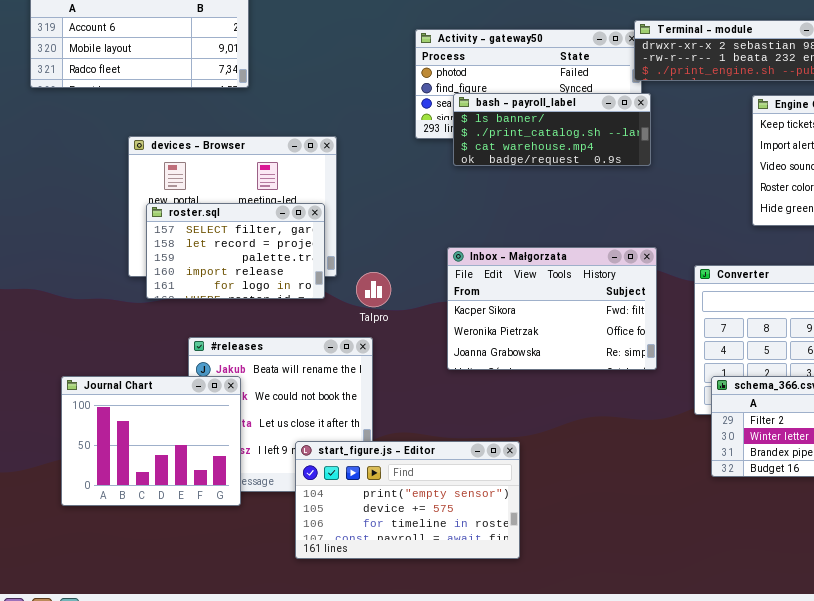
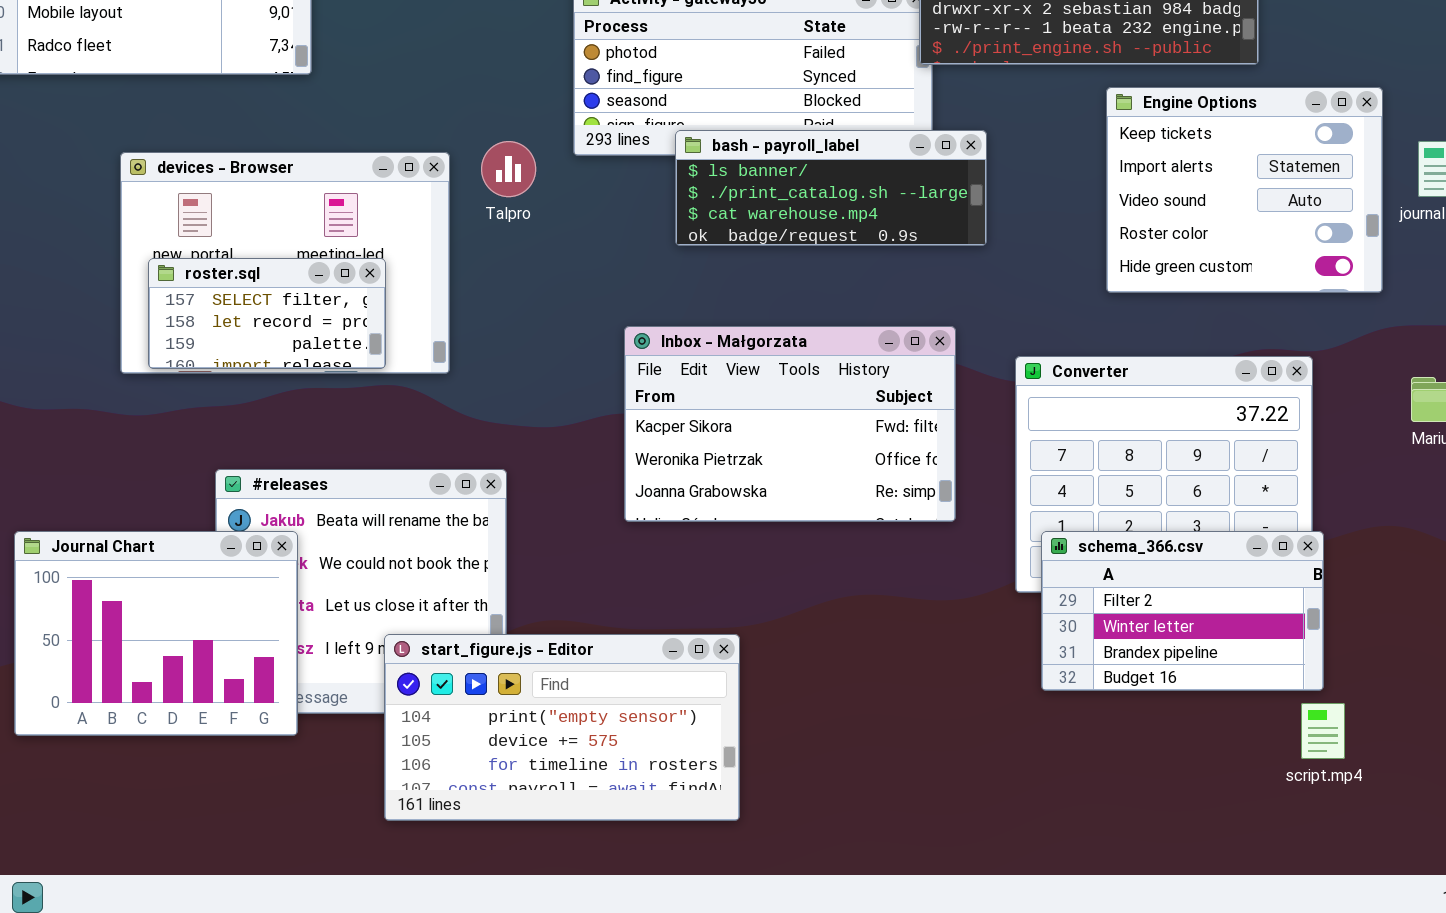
bash - payroll_label: [453,93,651,166] -> [675,130,987,246], moved
roster.sql: [146,203,325,299] -> [148,258,386,369], resized
Talpro: [356,272,391,307] -> [481,141,536,197], moved

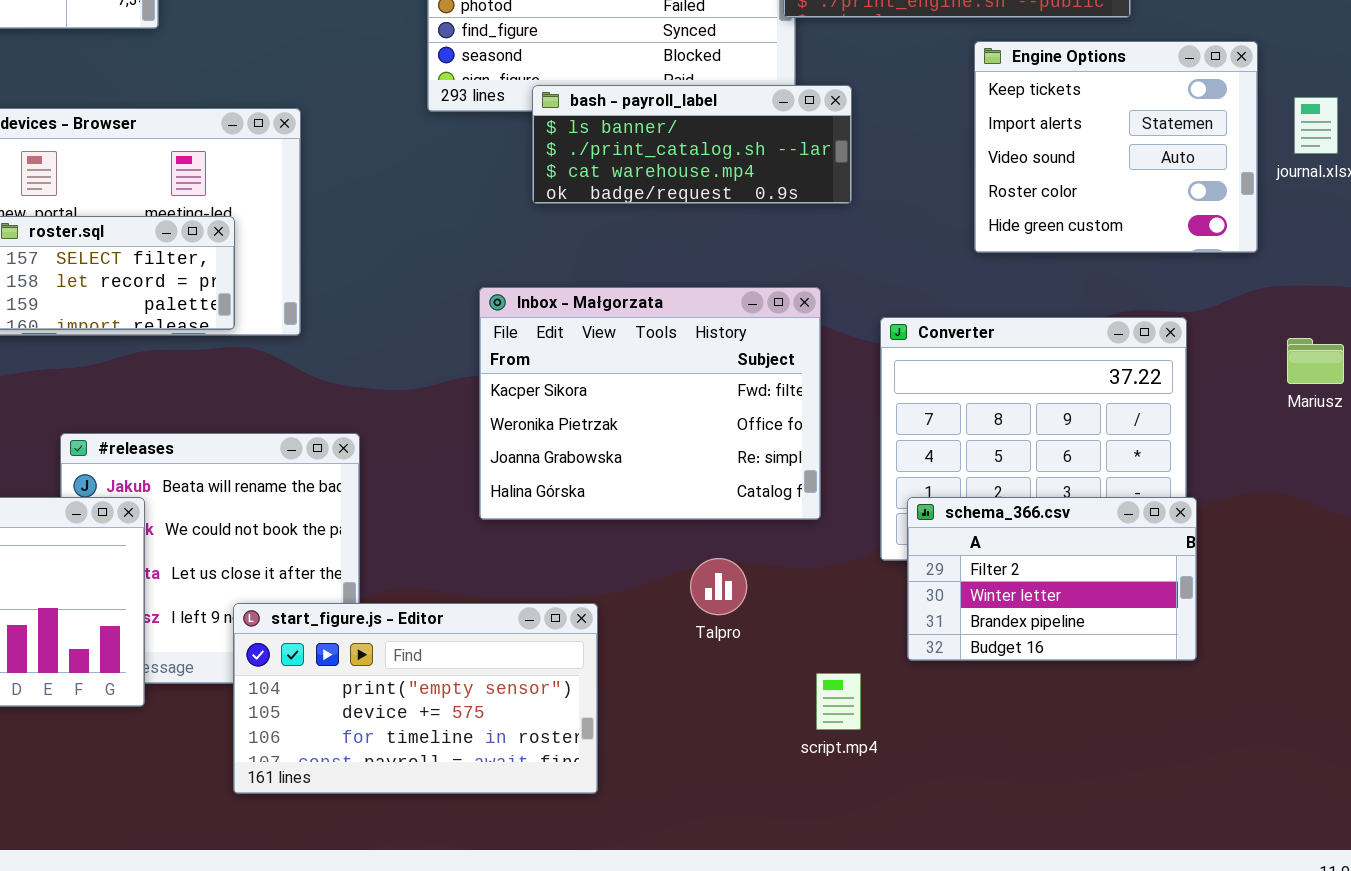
Talpro: [481,141,536,197] -> [690,558,747,615], moved
Inbox - Małgorzata: [624,326,956,522] -> [479,287,821,520], resized
script.mp4: [1301,703,1345,759] -> [816,673,861,730], moved

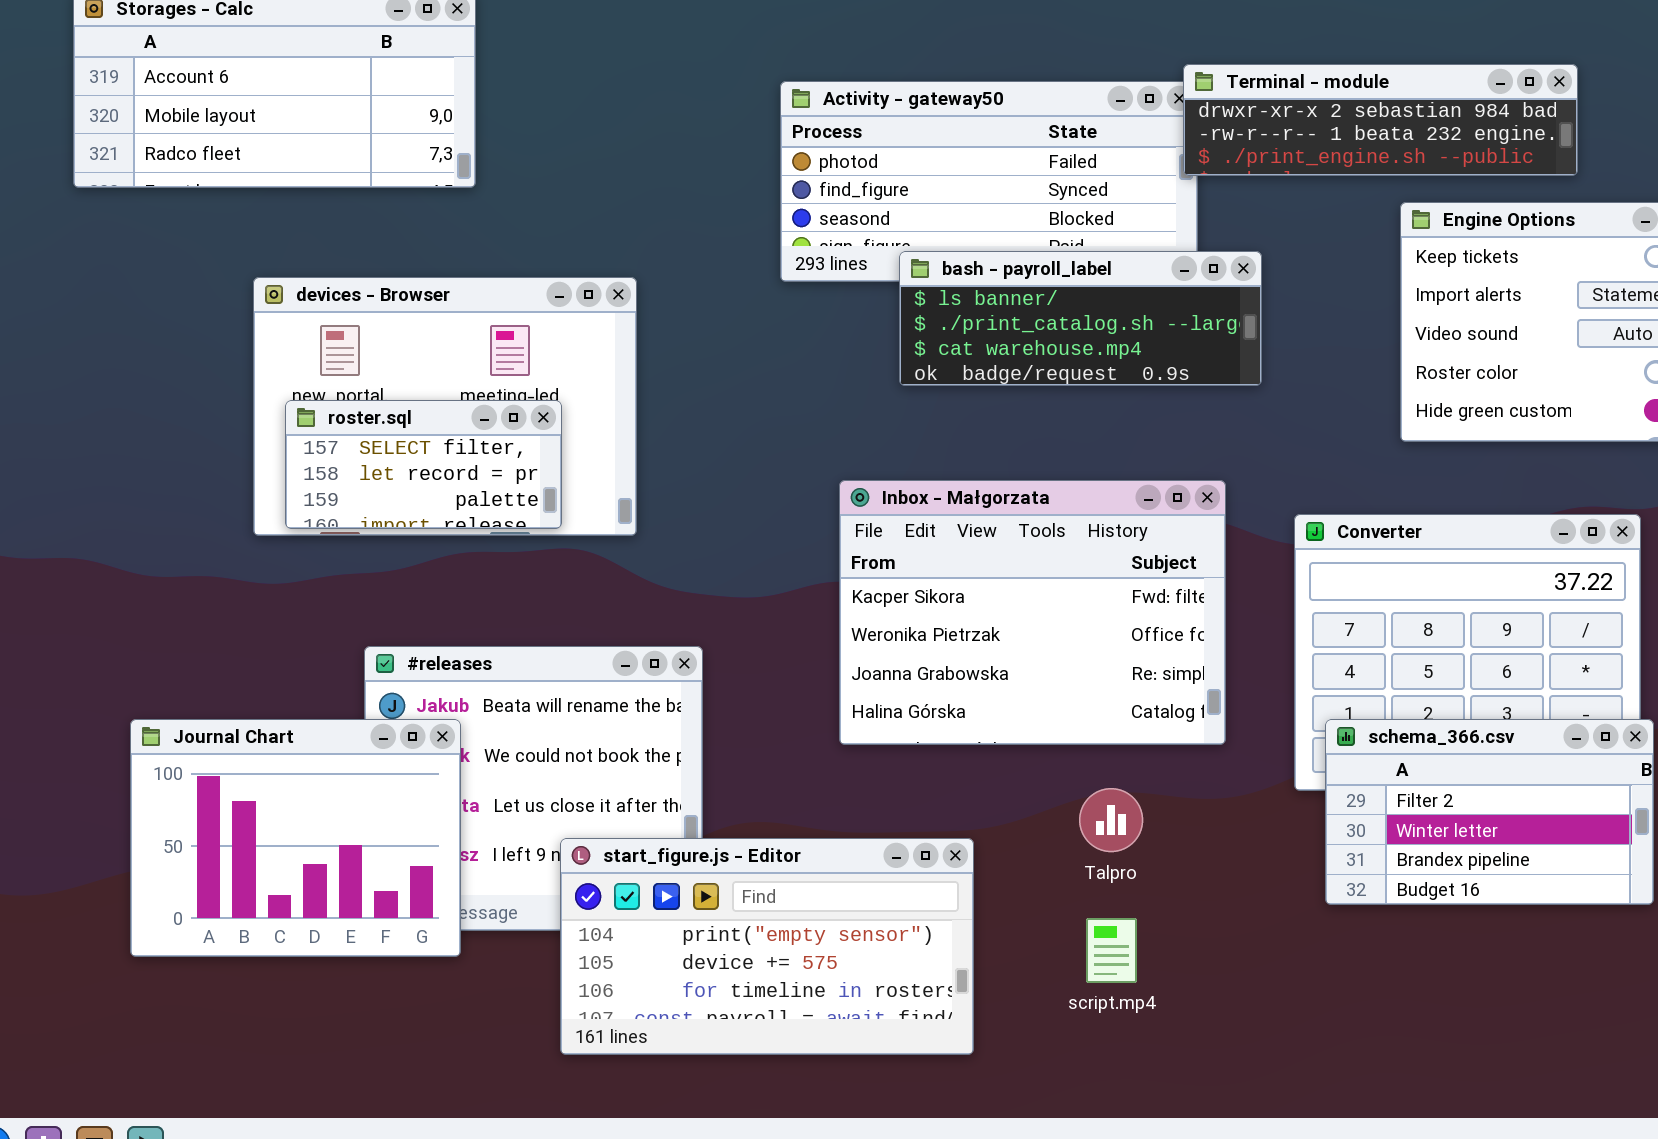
script.mp4: [816,673,861,730] -> [1086,918,1137,983], moved

